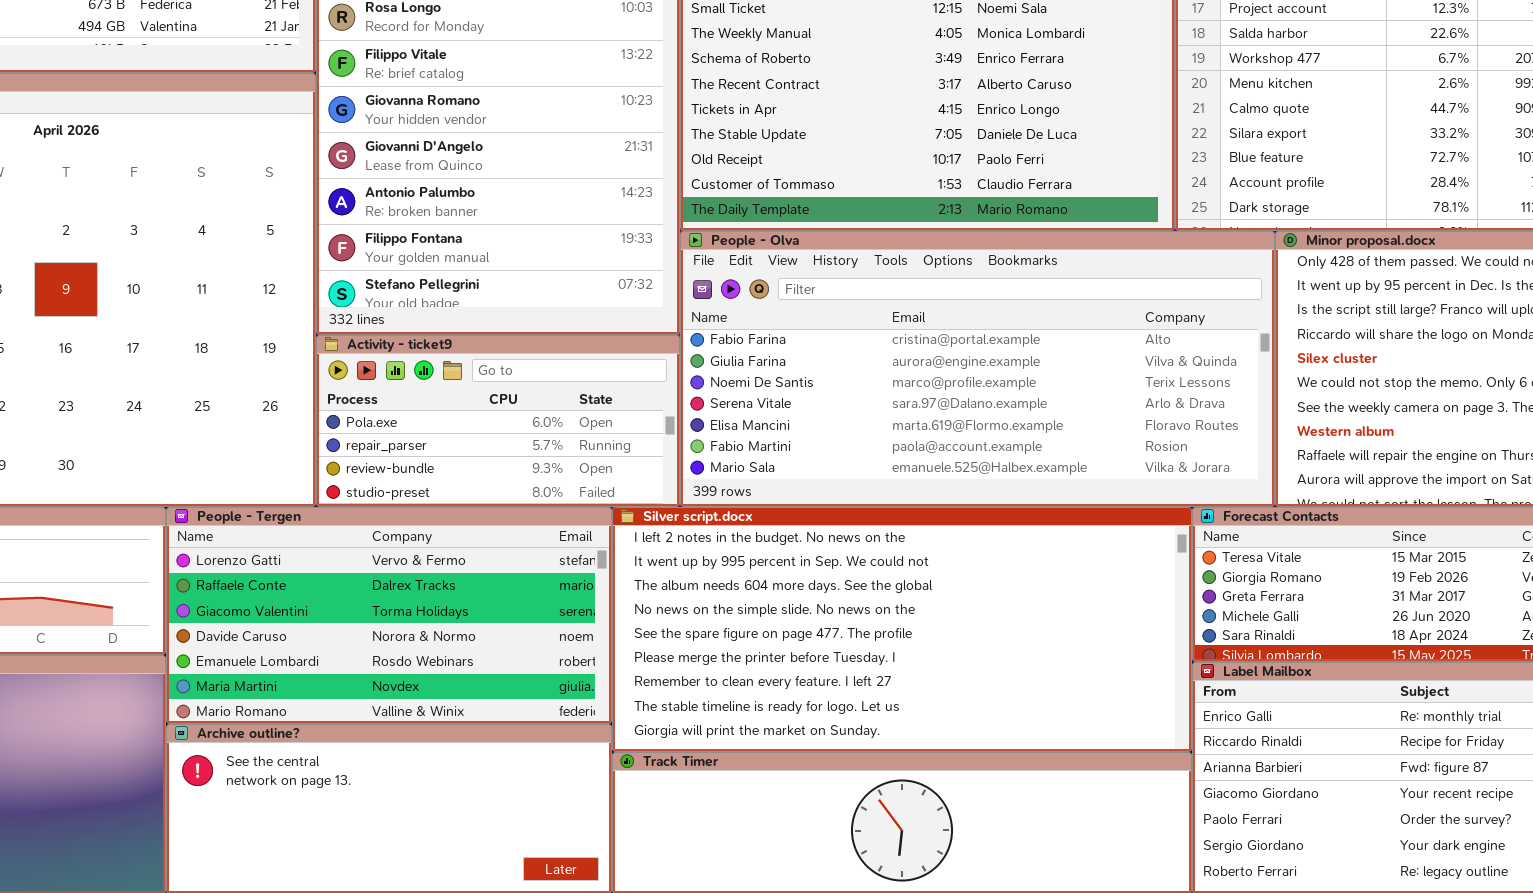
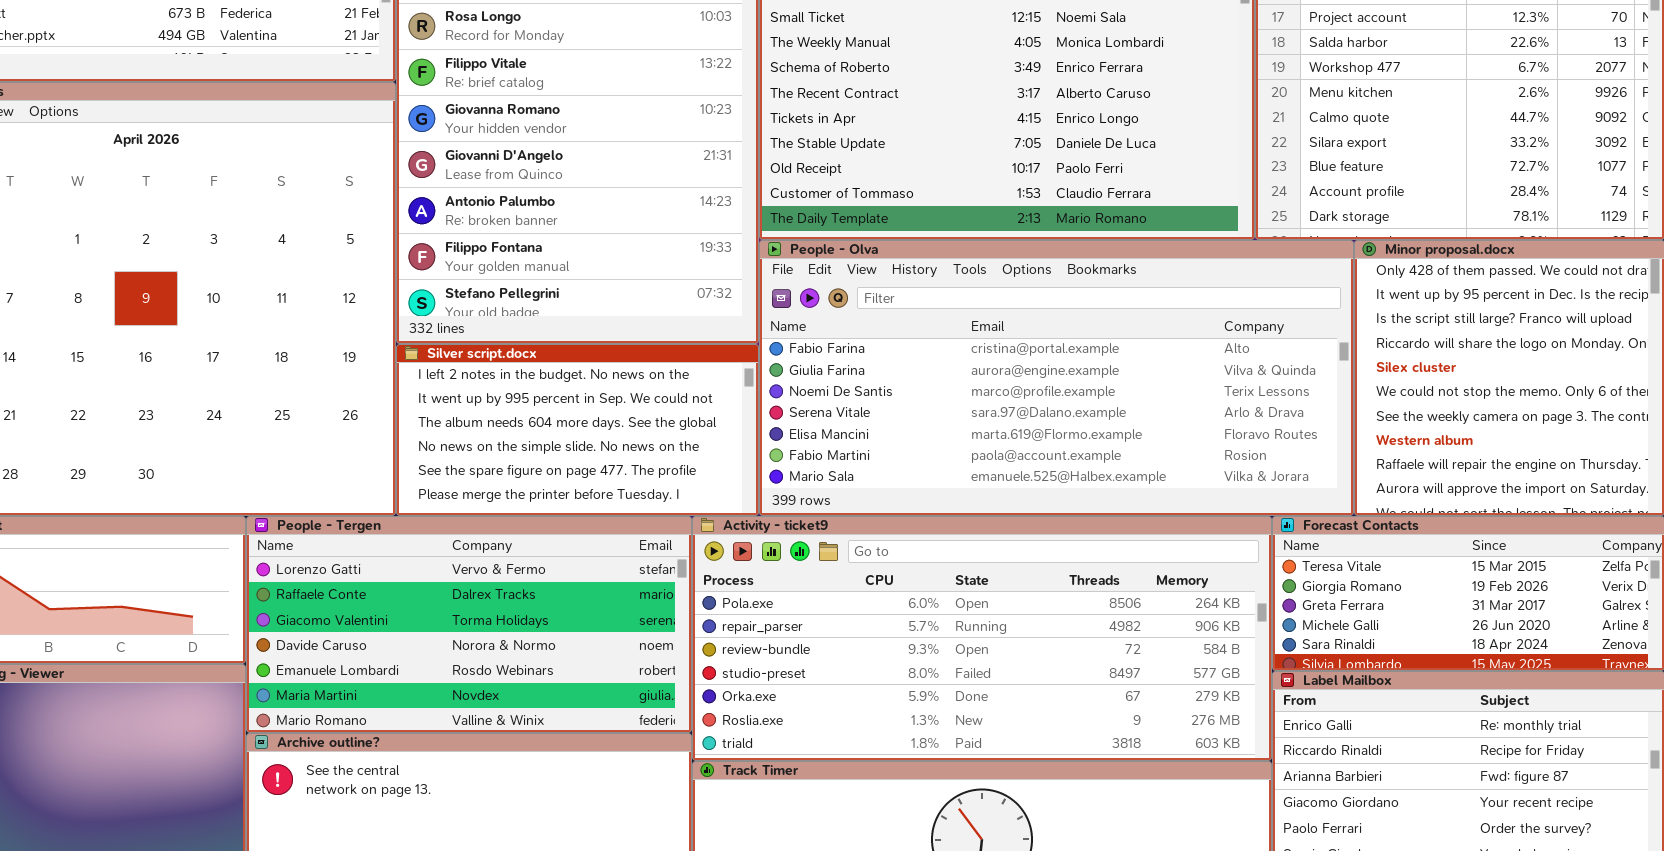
Activity - ticket9: [316,335,680,507] -> [692,516,1272,761], moved, resized
Silver script.docx: [612,507,1192,752] -> [396,344,759,516], moved, resized

